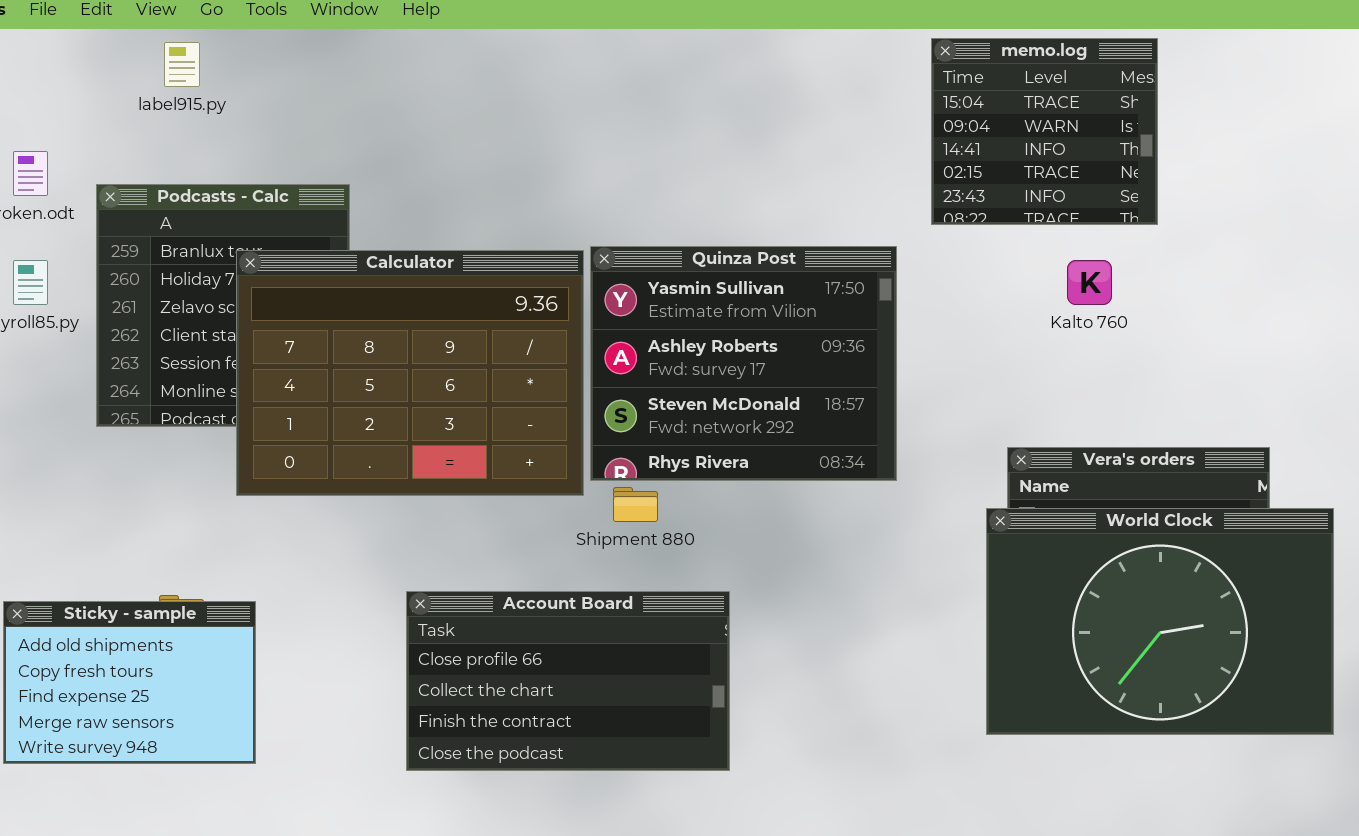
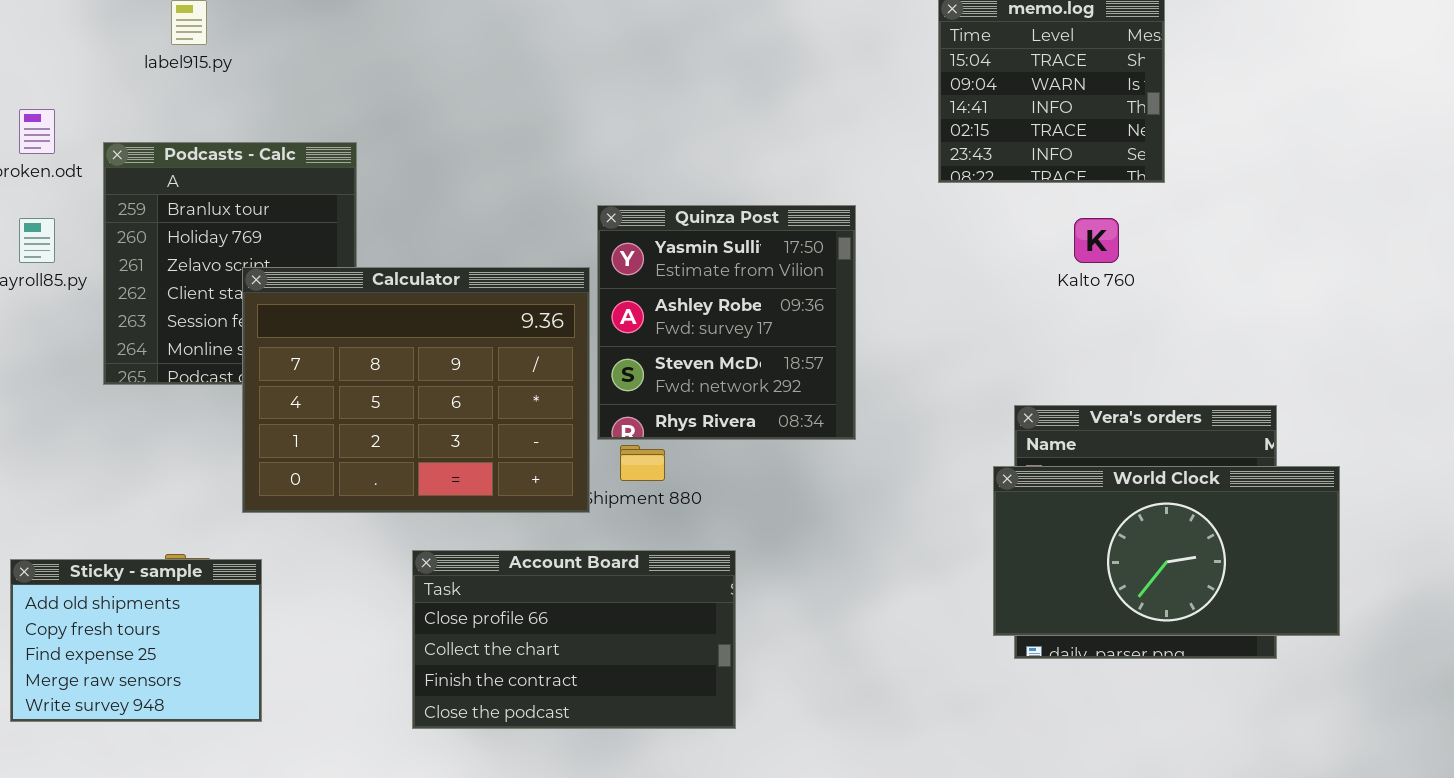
Quinza Post: [590,246,897,481] -> [597,205,856,440], resized
Calculator: [236,250,584,496] -> [242,267,590,513], moved
World Clock: [986,508,1334,735] -> [993,466,1340,636], resized

